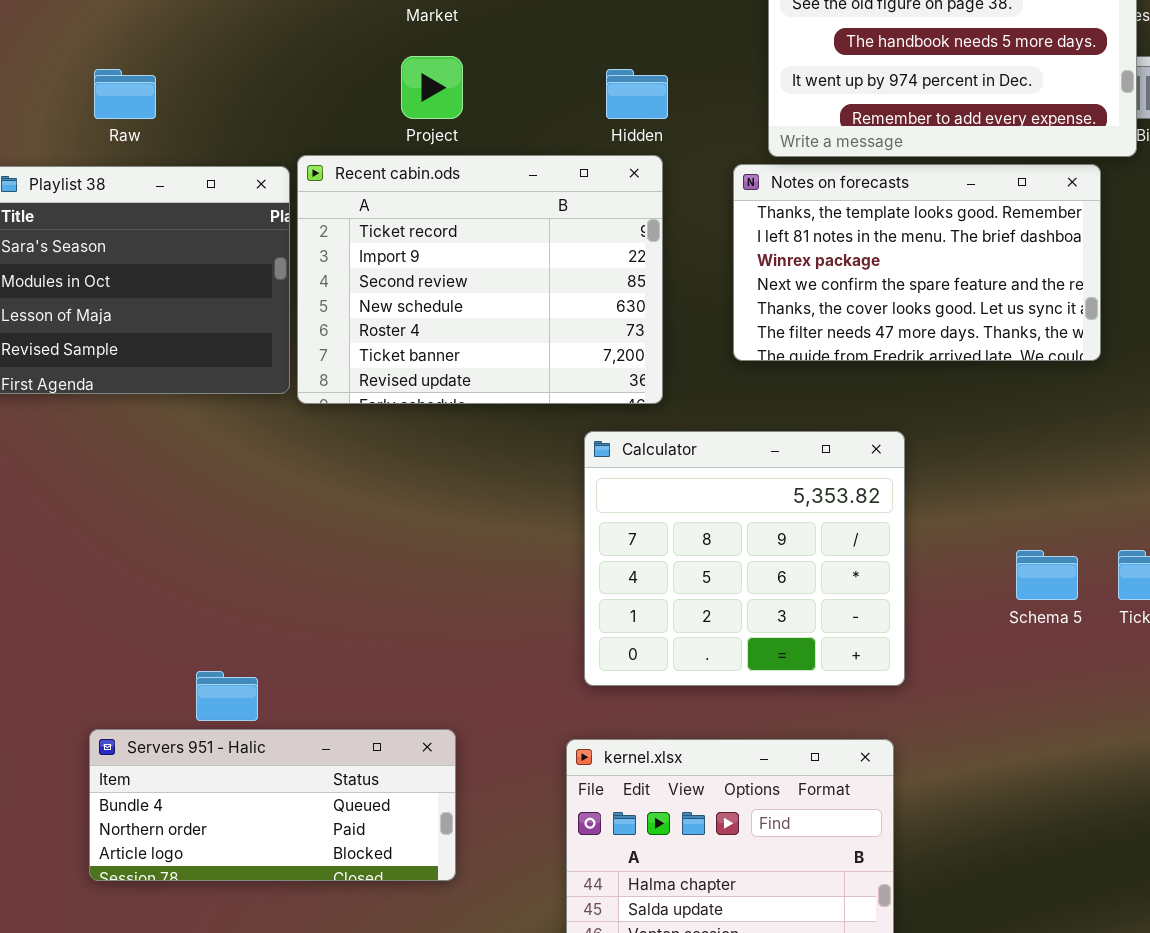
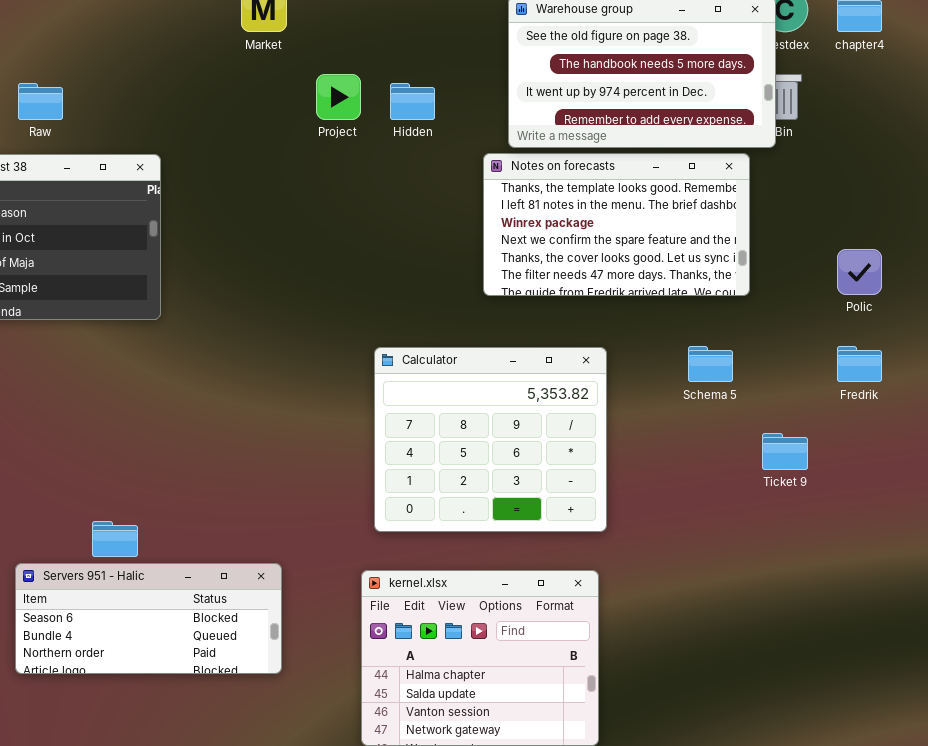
Project: [401,56,463,119] -> [316,74,361,120], moved
Recent cabin.ods: [297,155,663,404] -> none, closed
Schema 5: [1016,550,1078,600] -> [688,346,733,382], moved
Servers 951 - Halic: [89,729,456,881] -> [15,563,282,674], scrolled up 1 row

